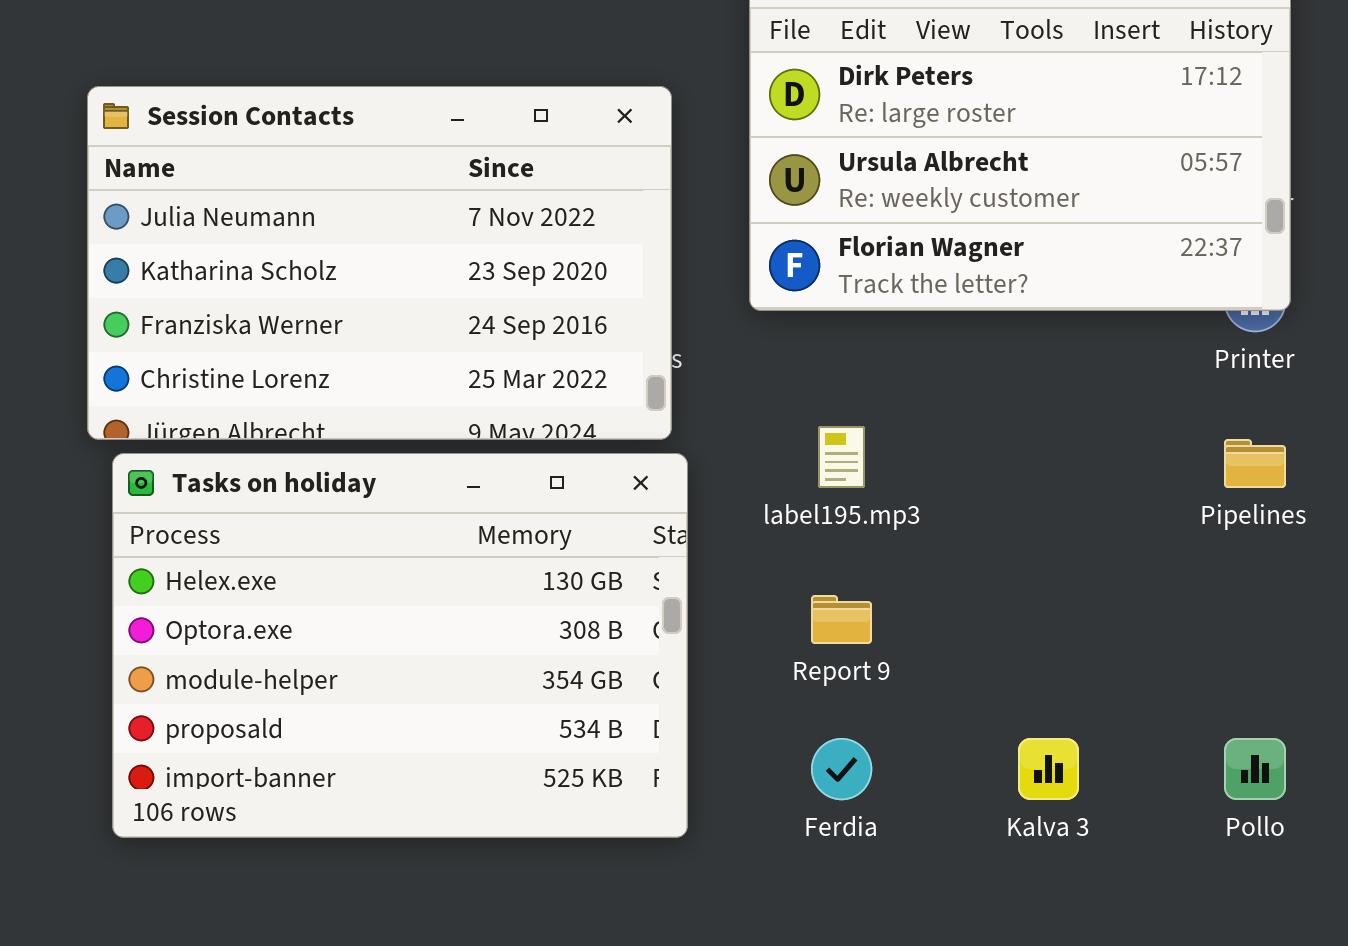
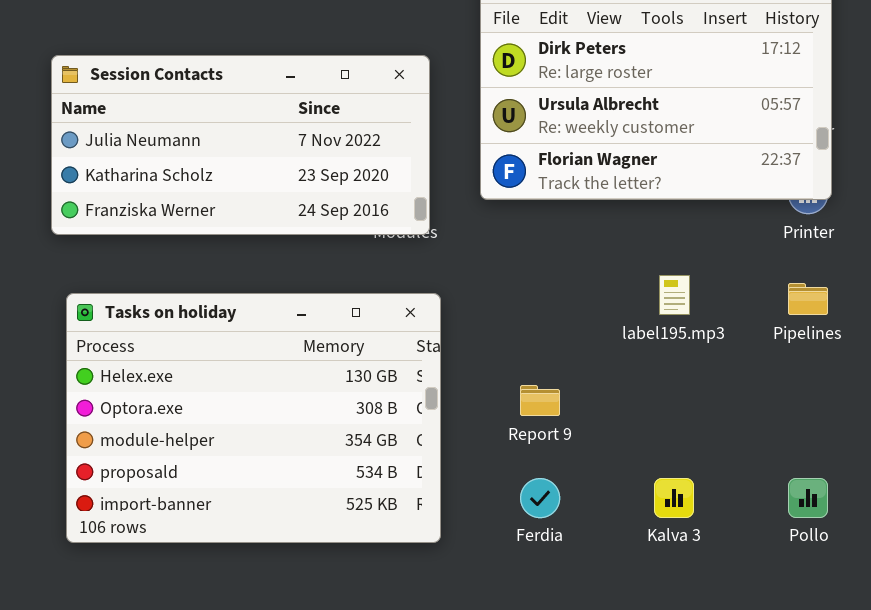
Session Contacts: [87,86,672,440] -> [51,55,430,235], resized
label195.mp3: [818,426,865,488] -> [659,275,690,315], moved

